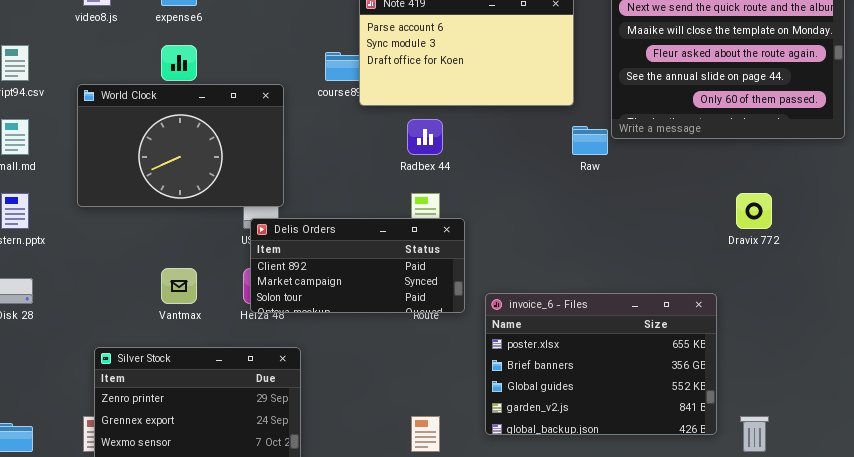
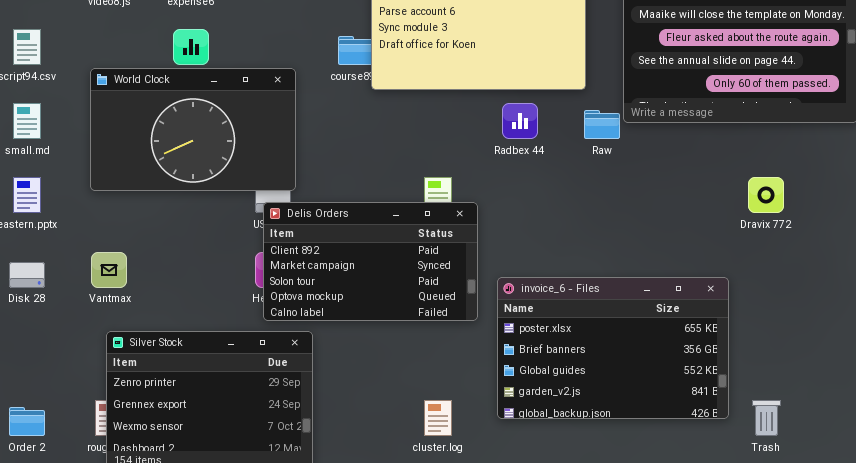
Radbex 44: [407,119,443,155] -> [502,103,538,139], moved
Delis Orders: [250,218,465,313] -> [263,202,478,321], resized
Vantmax: [161,268,197,304] -> [91,252,127,288], moved

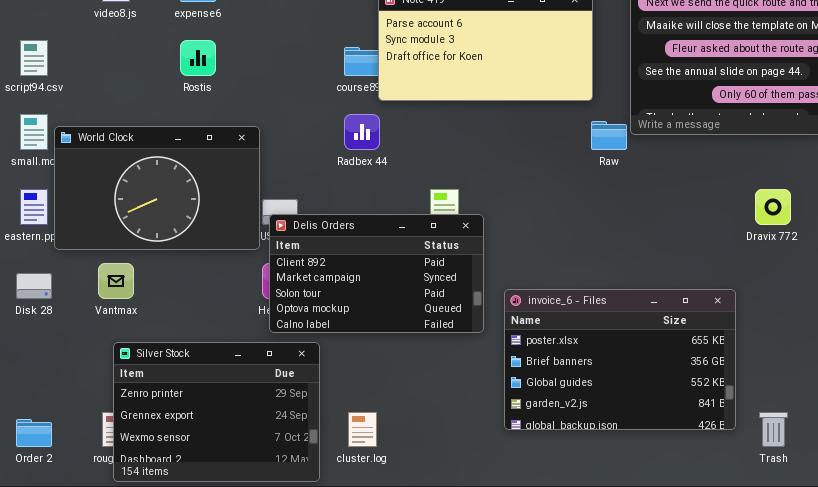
World Clock: [90,68,296,191] -> [54,126,260,250], moved
Radbex 44: [502,103,538,139] -> [344,114,380,150], moved
cluster.log: [424,400,452,436] -> [348,412,377,447], moved

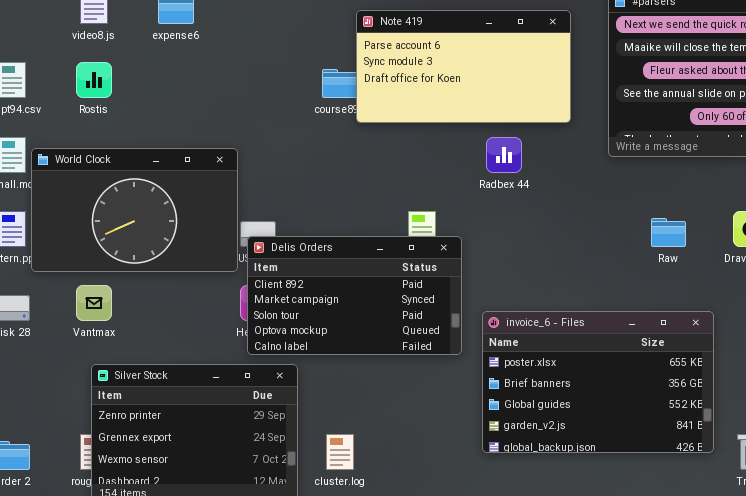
Rostis: [180,40,216,76] -> [76,62,112,98], moved
Radbex 44: [344,114,380,150] -> [486,137,522,173], moved
Raw: [591,121,627,150] -> [651,218,686,247], moved

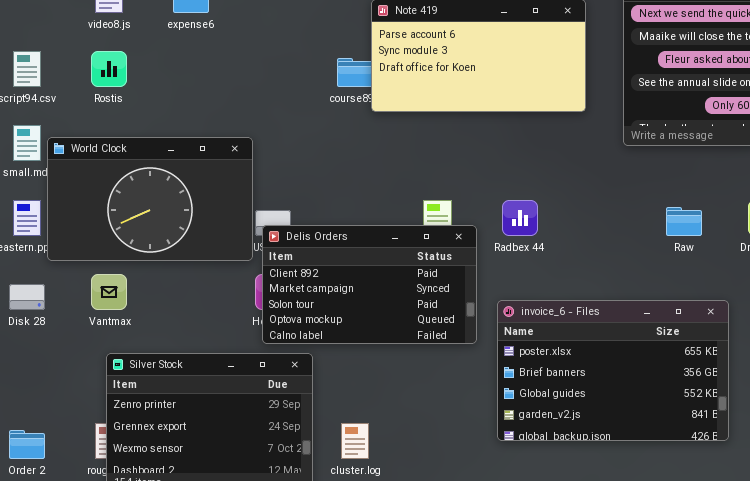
Radbex 44: [486,137,522,173] -> [502,200,538,236], moved

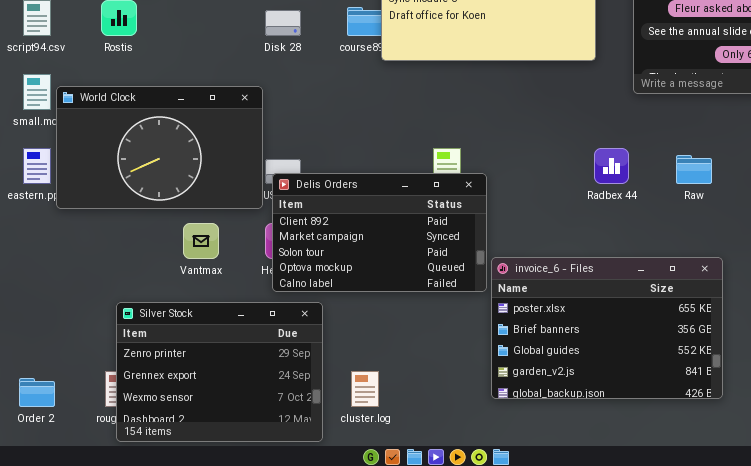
Radbex 44: [502,200,538,236] -> [594,148,629,184], moved
Vantmax: [91,274,127,310] -> [183,223,219,259], moved
Disk 28: [9,284,45,310] -> [265,10,301,36], moved
invoice_6 - Files: [497,300,729,441] -> [491,257,723,399], moved

